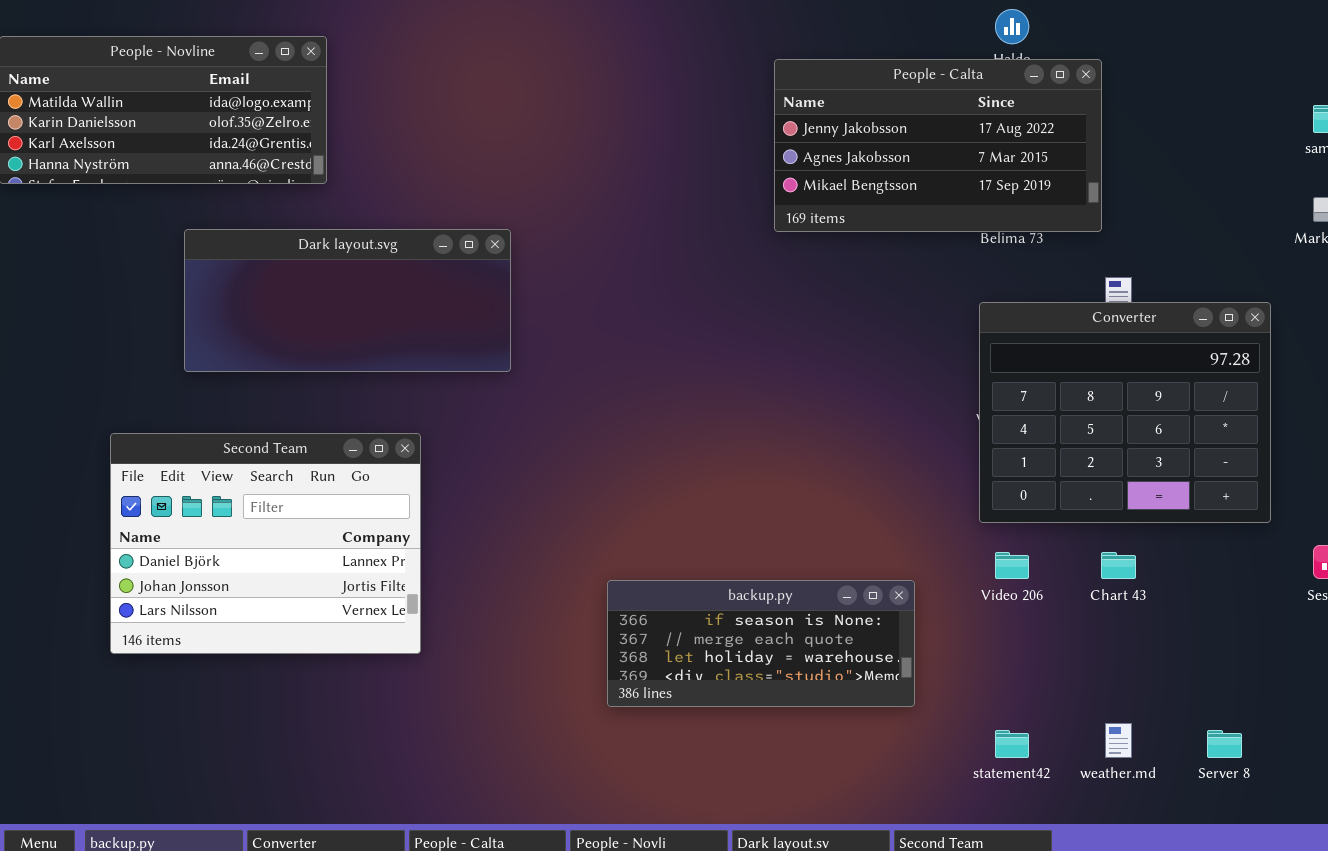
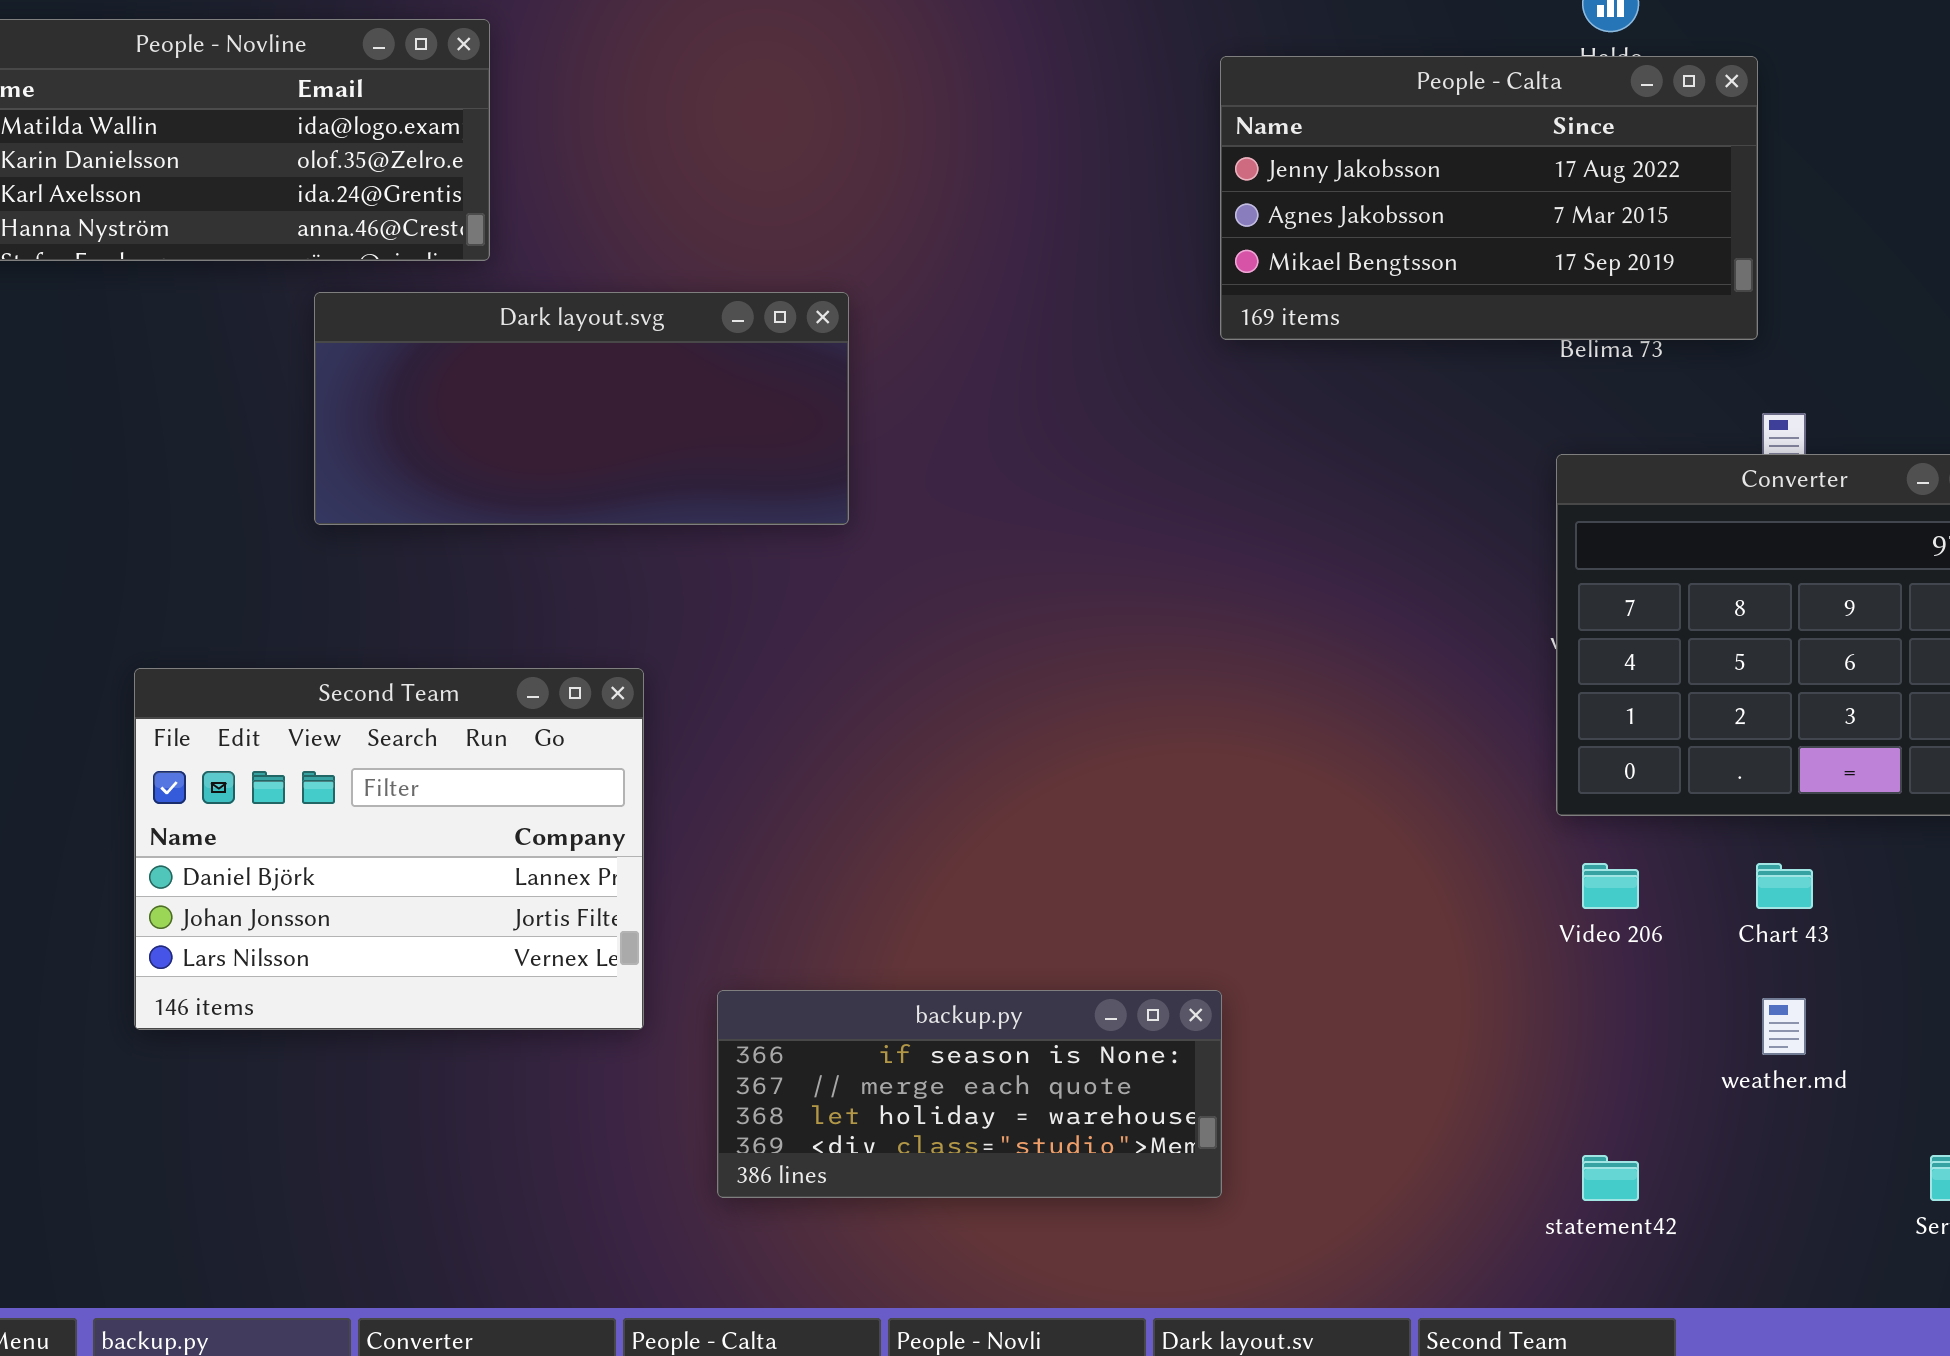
Dark layout.svg: [184,229,511,372] -> [314,292,849,525], moved
backup.py: [607,580,915,707] -> [717,990,1222,1198], moved
weather.md: [1105,723,1132,758] -> [1762,998,1806,1055], moved

